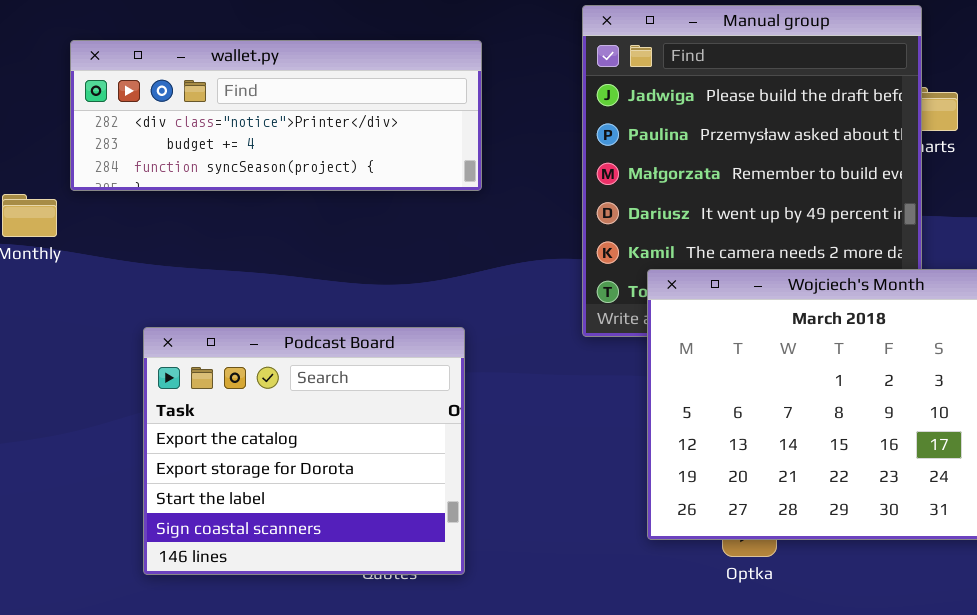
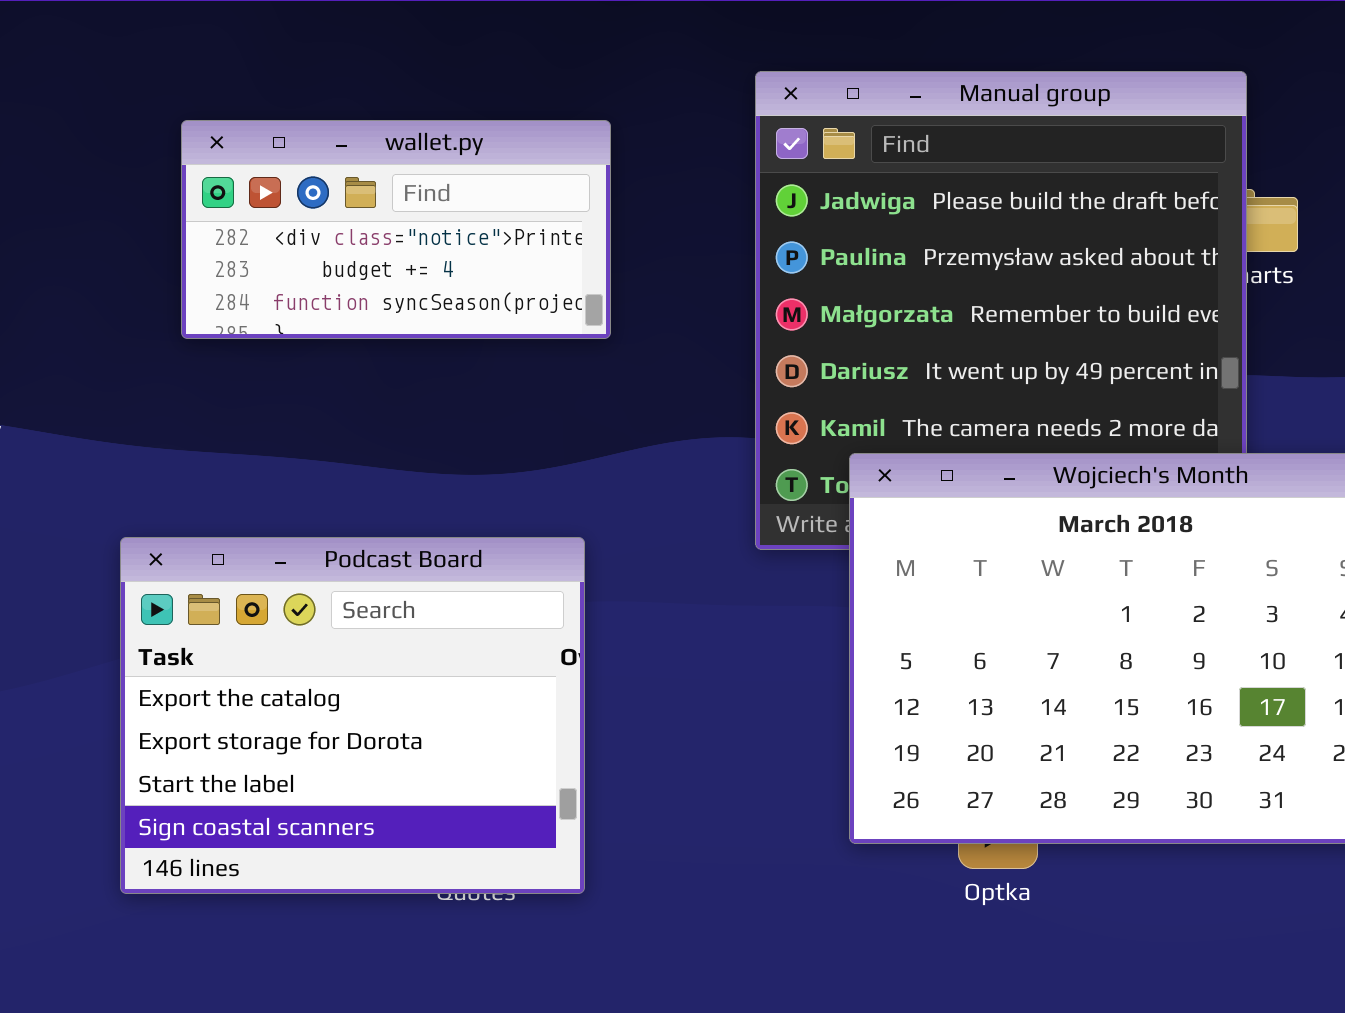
wallet.py: [70,40,482,191] -> [181,120,611,339], resized

